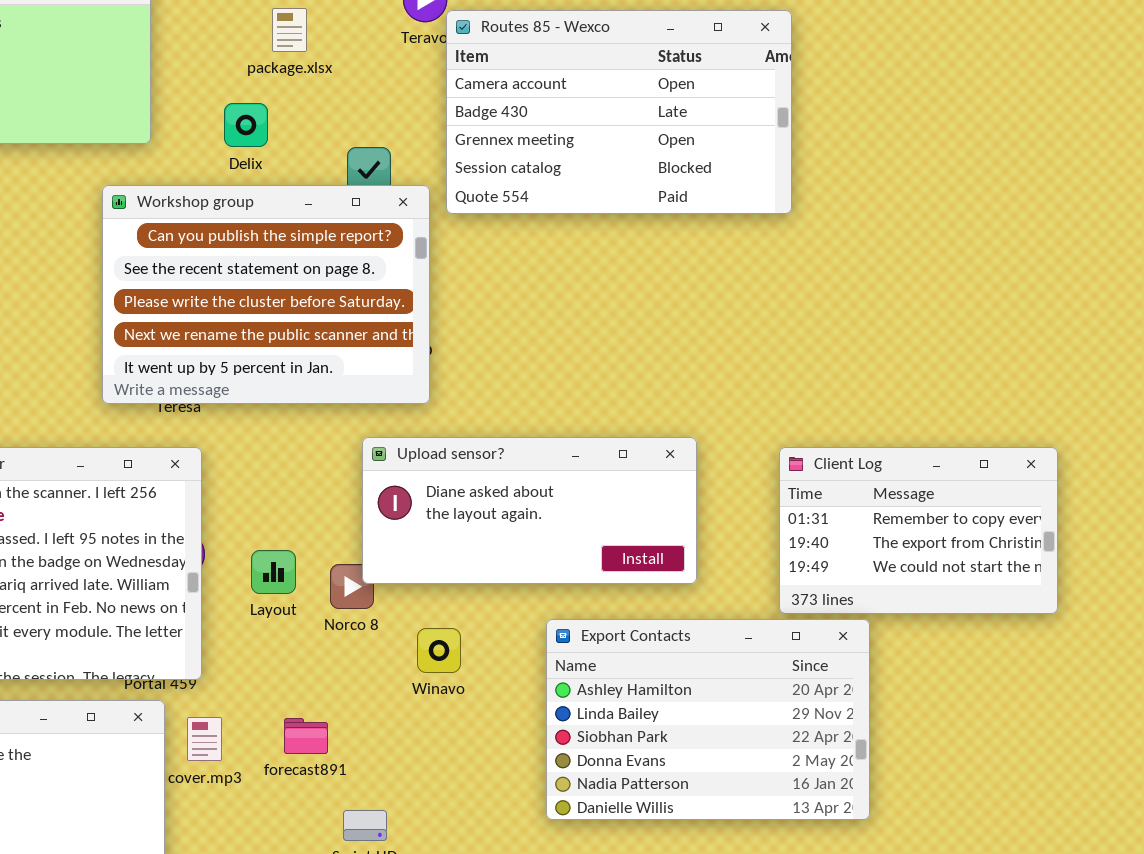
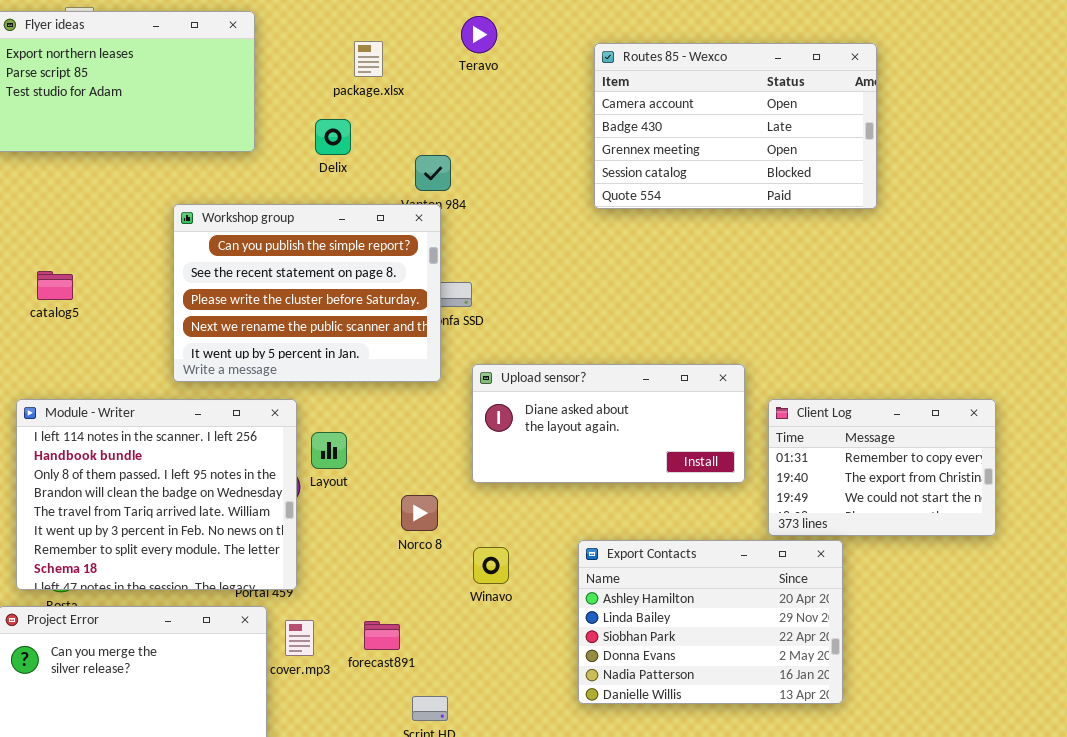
Routes 85 - Wexco: [446,10,792,214] -> [594,43,877,209], moved
Workshop group: [102,185,430,404] -> [173,204,441,382], moved
Upload sensor?: [362,437,697,584] -> [472,364,745,483], moved
Layout: [251,550,296,594] -> [311,432,347,469], moved

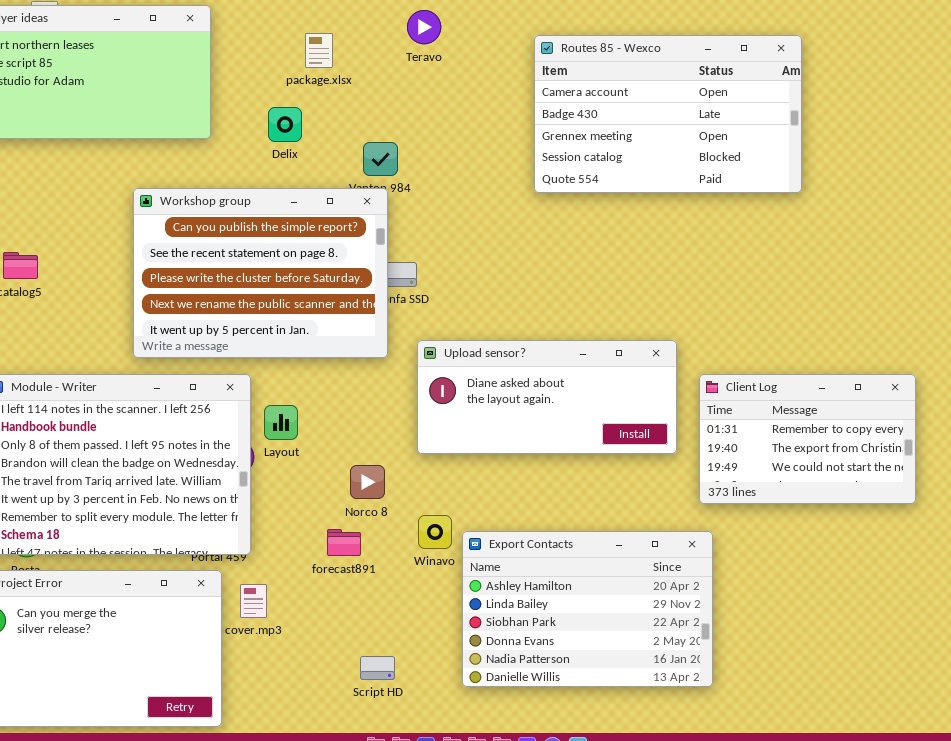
Export Contacts: [578,540,843,704] -> [462,531,713,687], moved
forecast891: [364,621,400,650] -> [327,529,361,556], moved

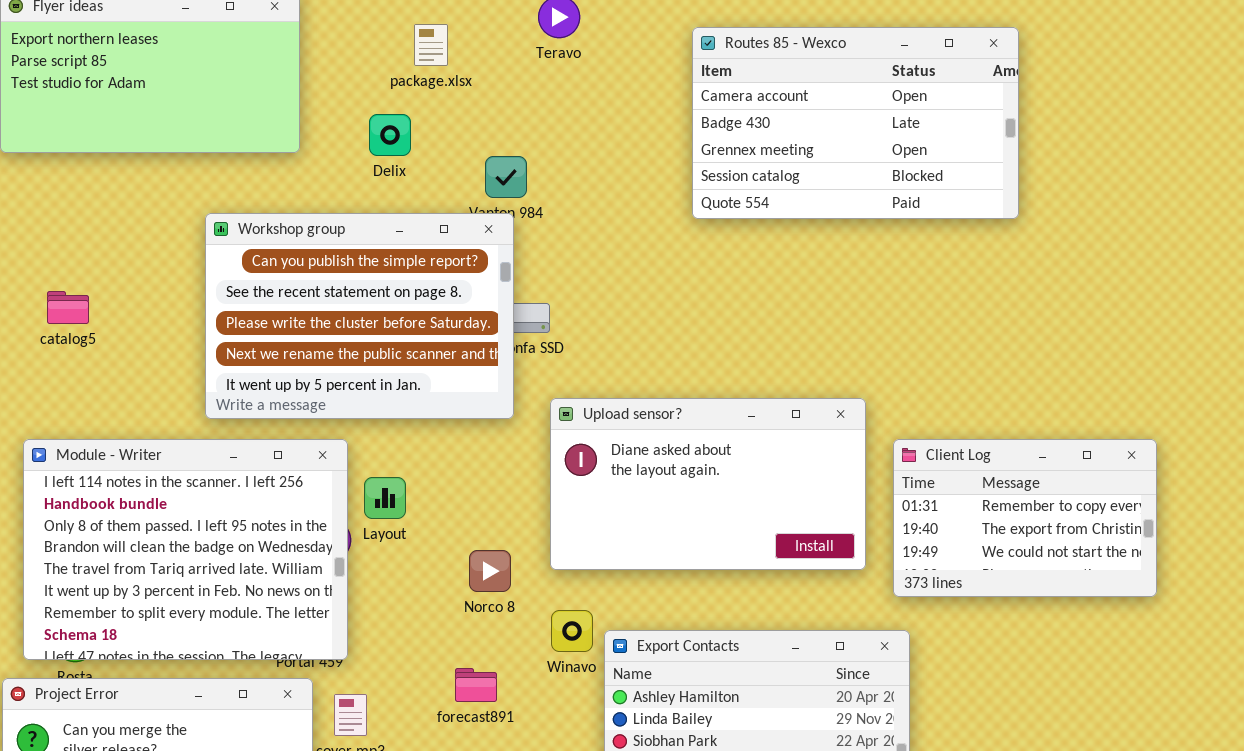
Upload sensor?: [417,340,677,454] -> [550,398,866,570], resized
forecast891: [327,529,361,556] -> [455,668,497,702], moved

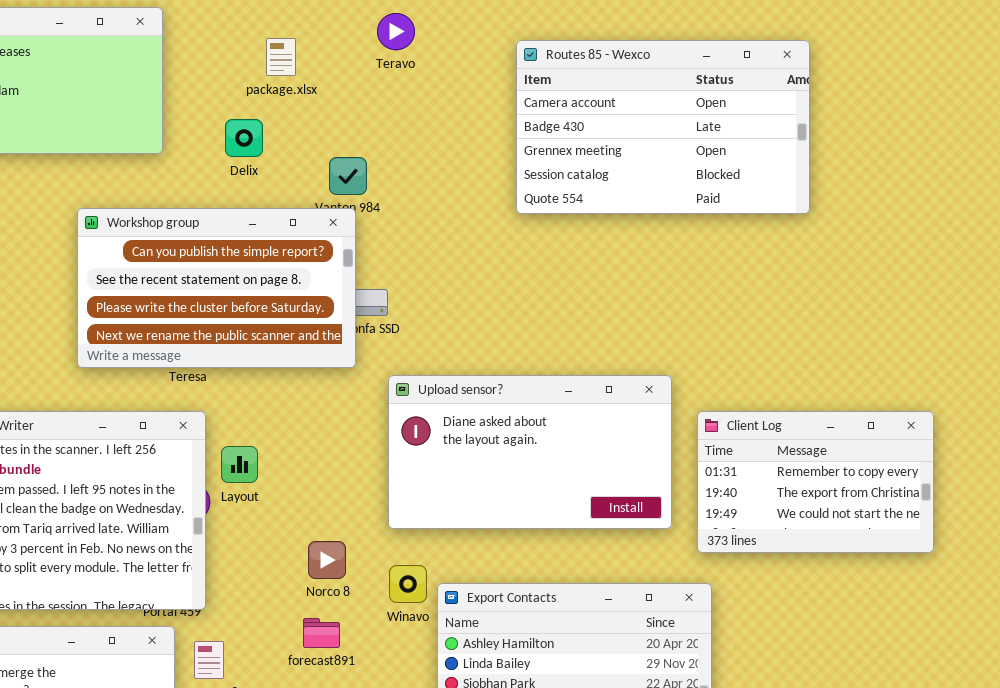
Workshop group: [205,213,514,419] -> [77,208,356,368], resized
Norco 8: [469,550,511,592] -> [308,541,346,579], moved

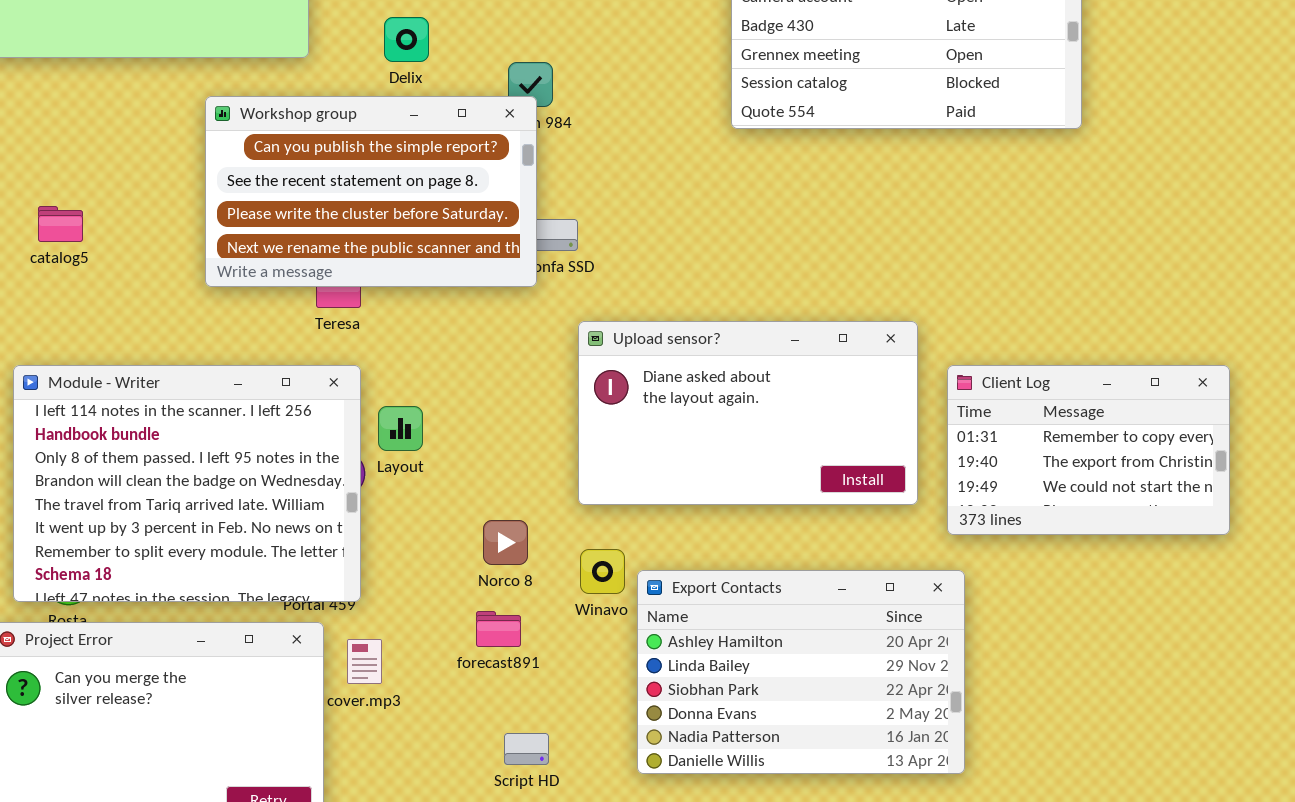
Workshop group: [77,208,356,368] -> [205,96,537,287], moved

